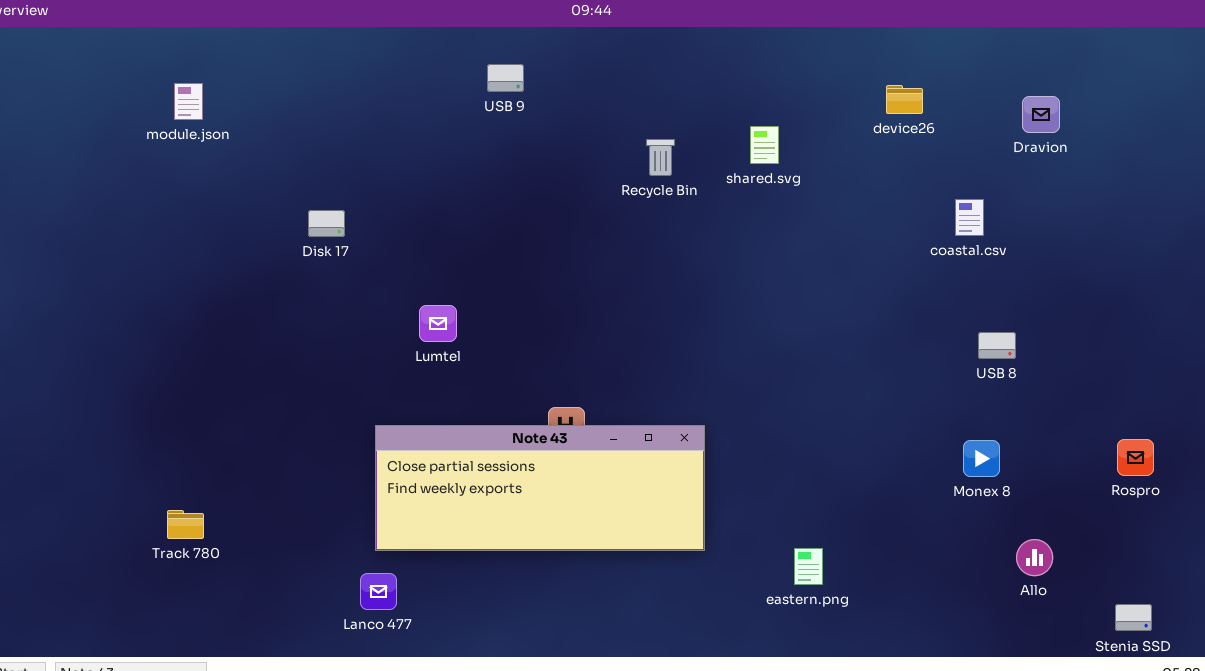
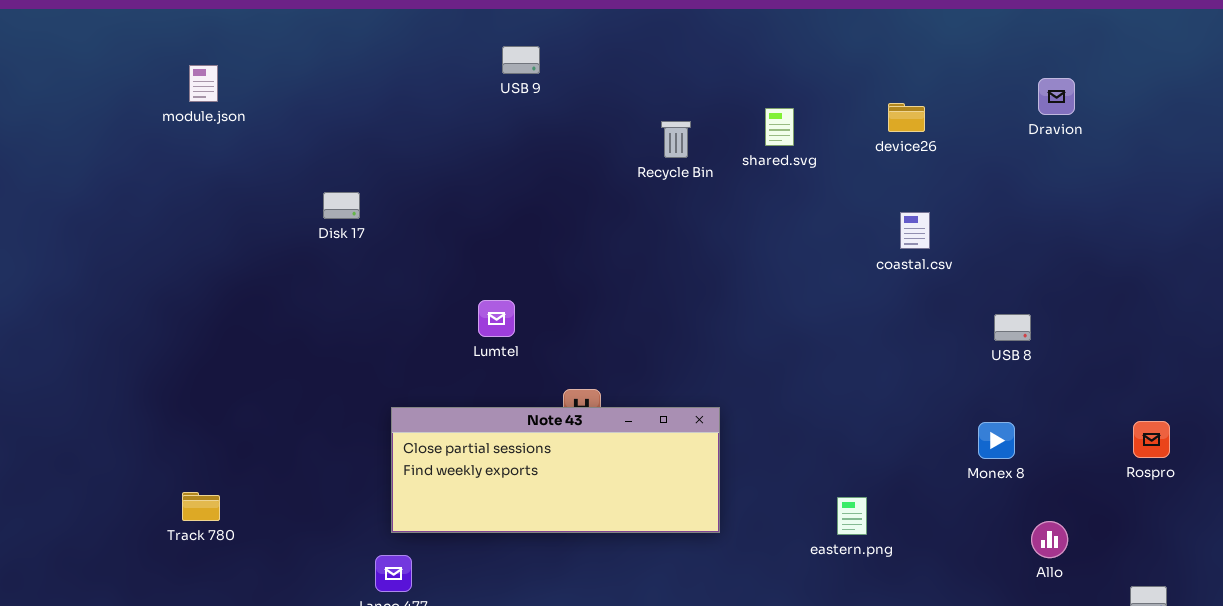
device26: [886,85,923,114] -> [888,103,925,132], moved
coastal.csv: [955,199,984,236] -> [900,212,930,249], moved
Lumtel: [419,305,457,342] -> [478,300,515,337], moved
eastern.png: [794,548,823,585] -> [837,497,867,535], moved

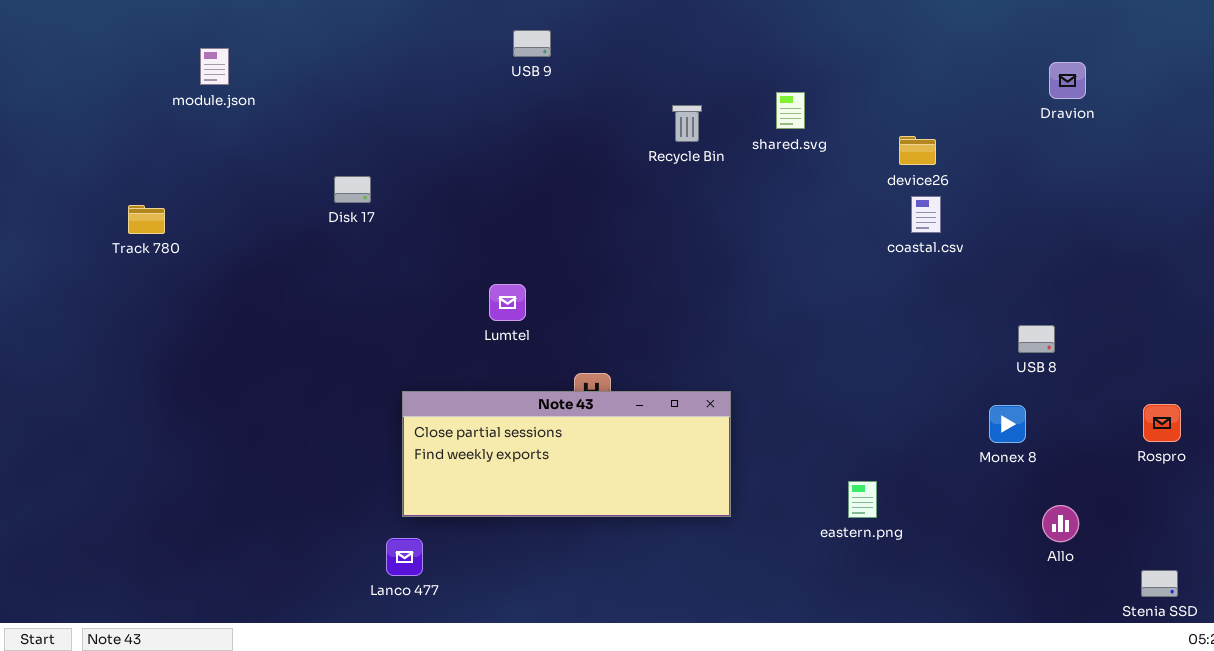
device26: [888,103,925,132] -> [899,136,936,165], moved
USB 8: [994,314,1031,341] -> [1018,325,1055,353], moved
Track 780: [182,492,220,521] -> [128,205,165,234], moved

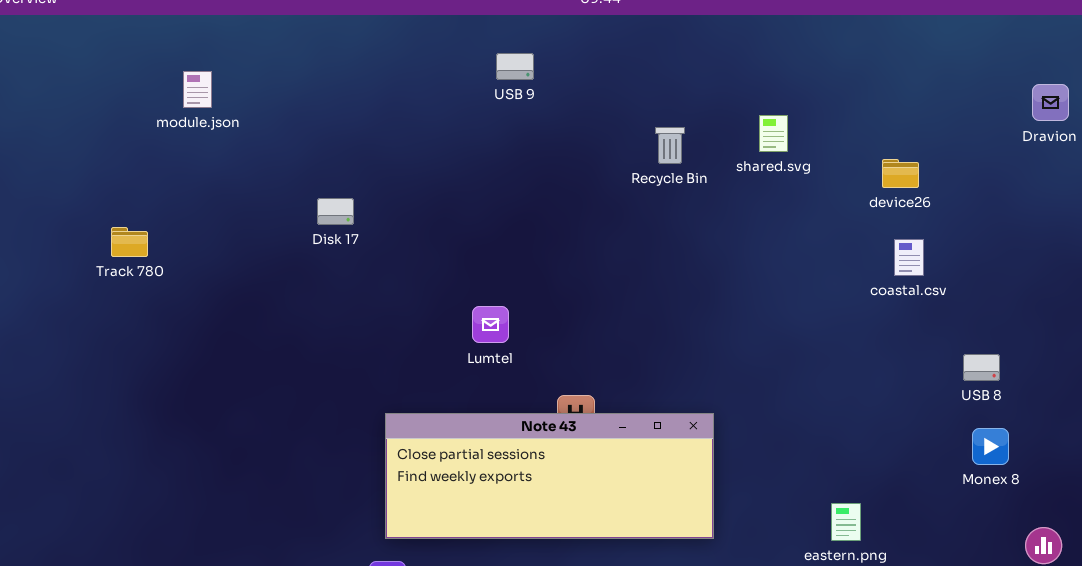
coastal.csv: [911,196,941,233] -> [894,239,924,276], moved
USB 8: [1018,325,1055,353] -> [963,354,1000,381], moved

